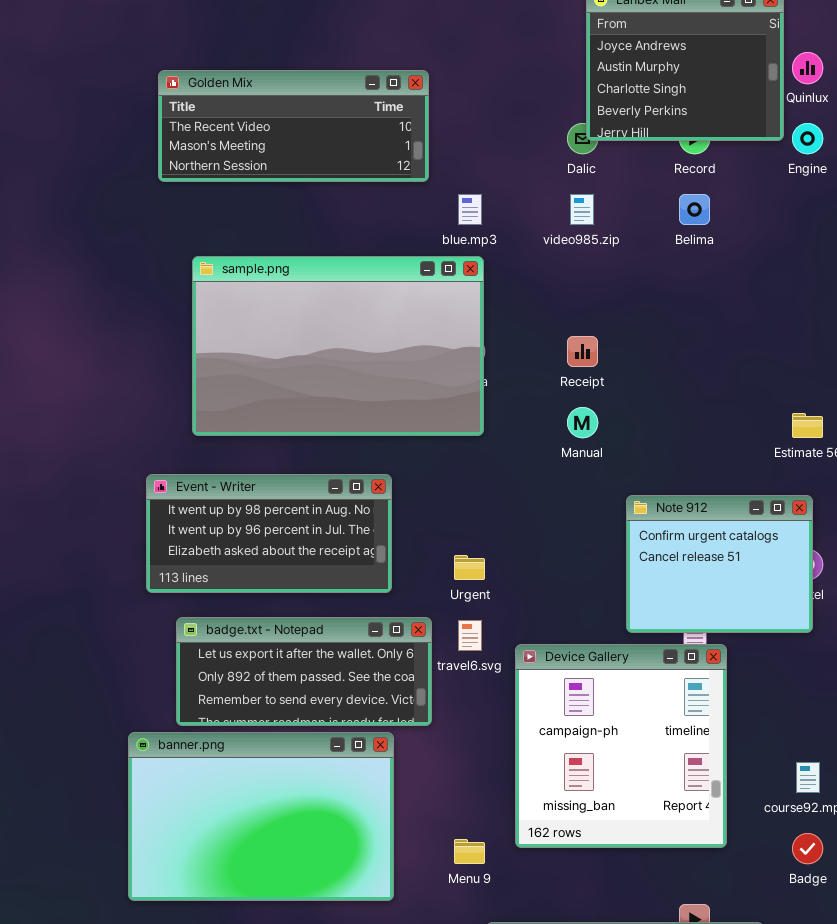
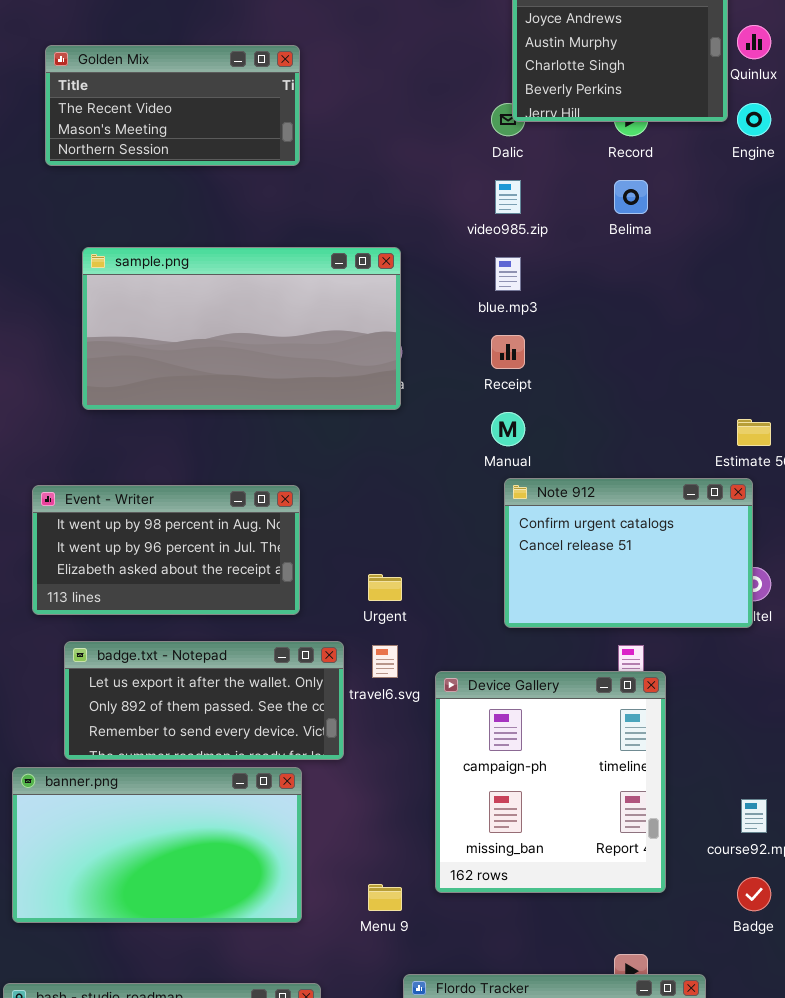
Golden Mix: [158,70,429,182] -> [45,45,300,166], resized
blue.mp3: [458,194,482,225] -> [495,257,521,291], moved
sample.png: [192,256,484,436] -> [82,247,401,410], resized
Note 912: [626,495,813,633] -> [504,478,753,628], moved, resized
banner.png: [128,732,394,901] -> [12,767,302,923], resized

